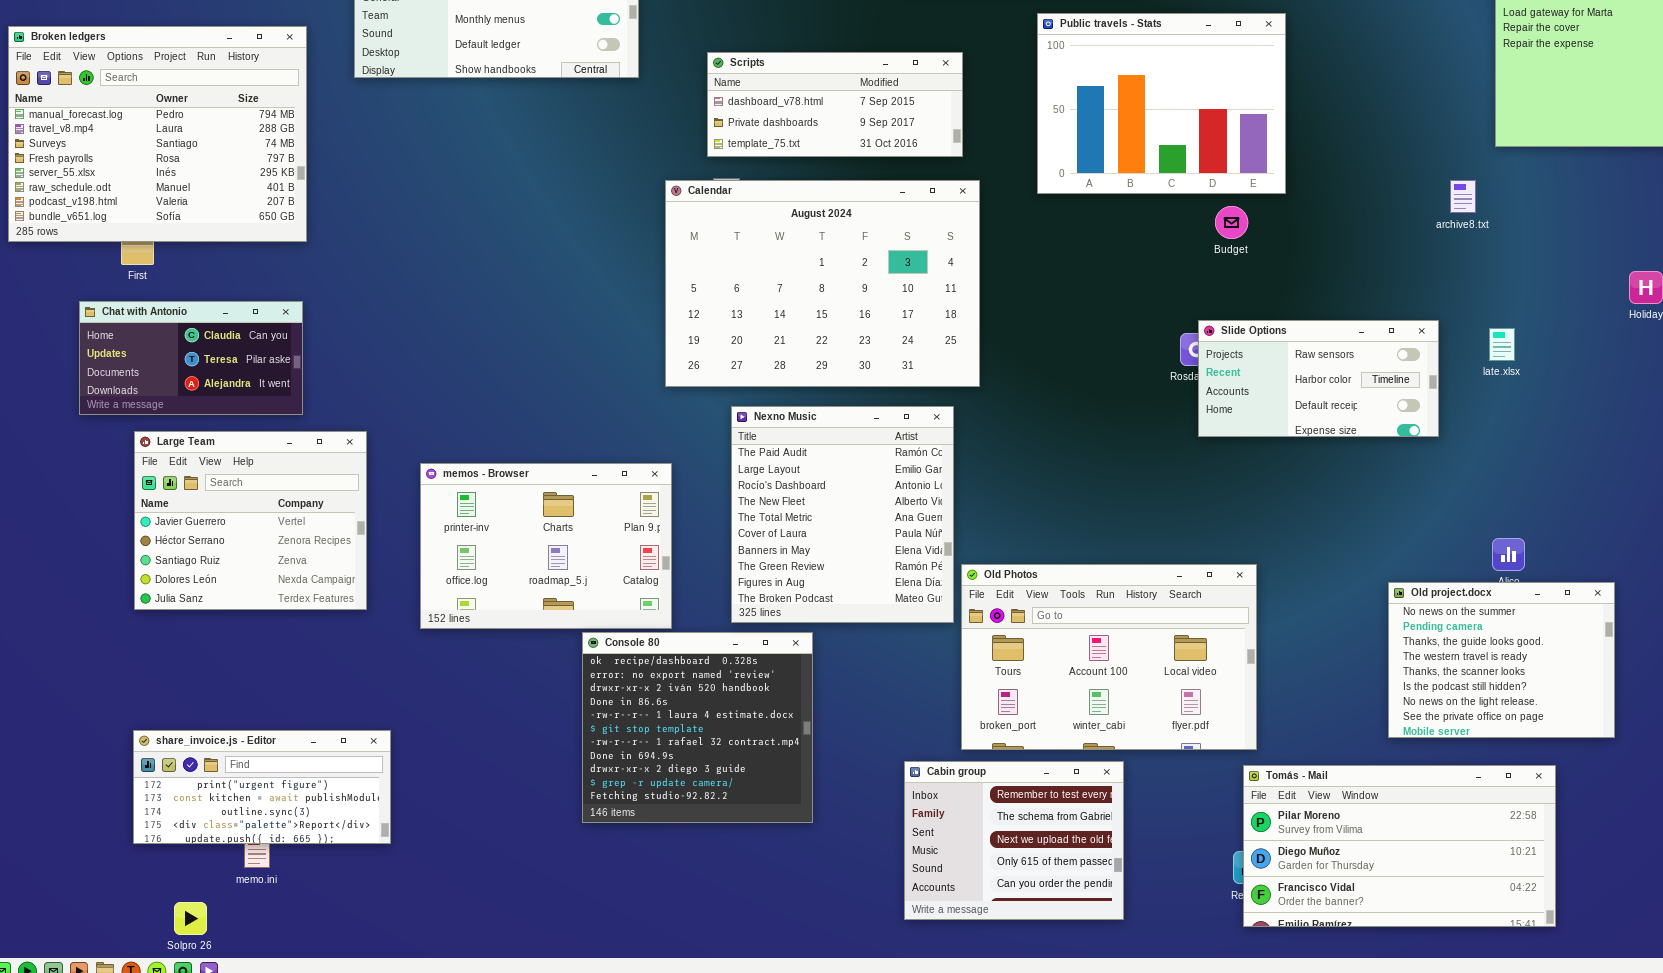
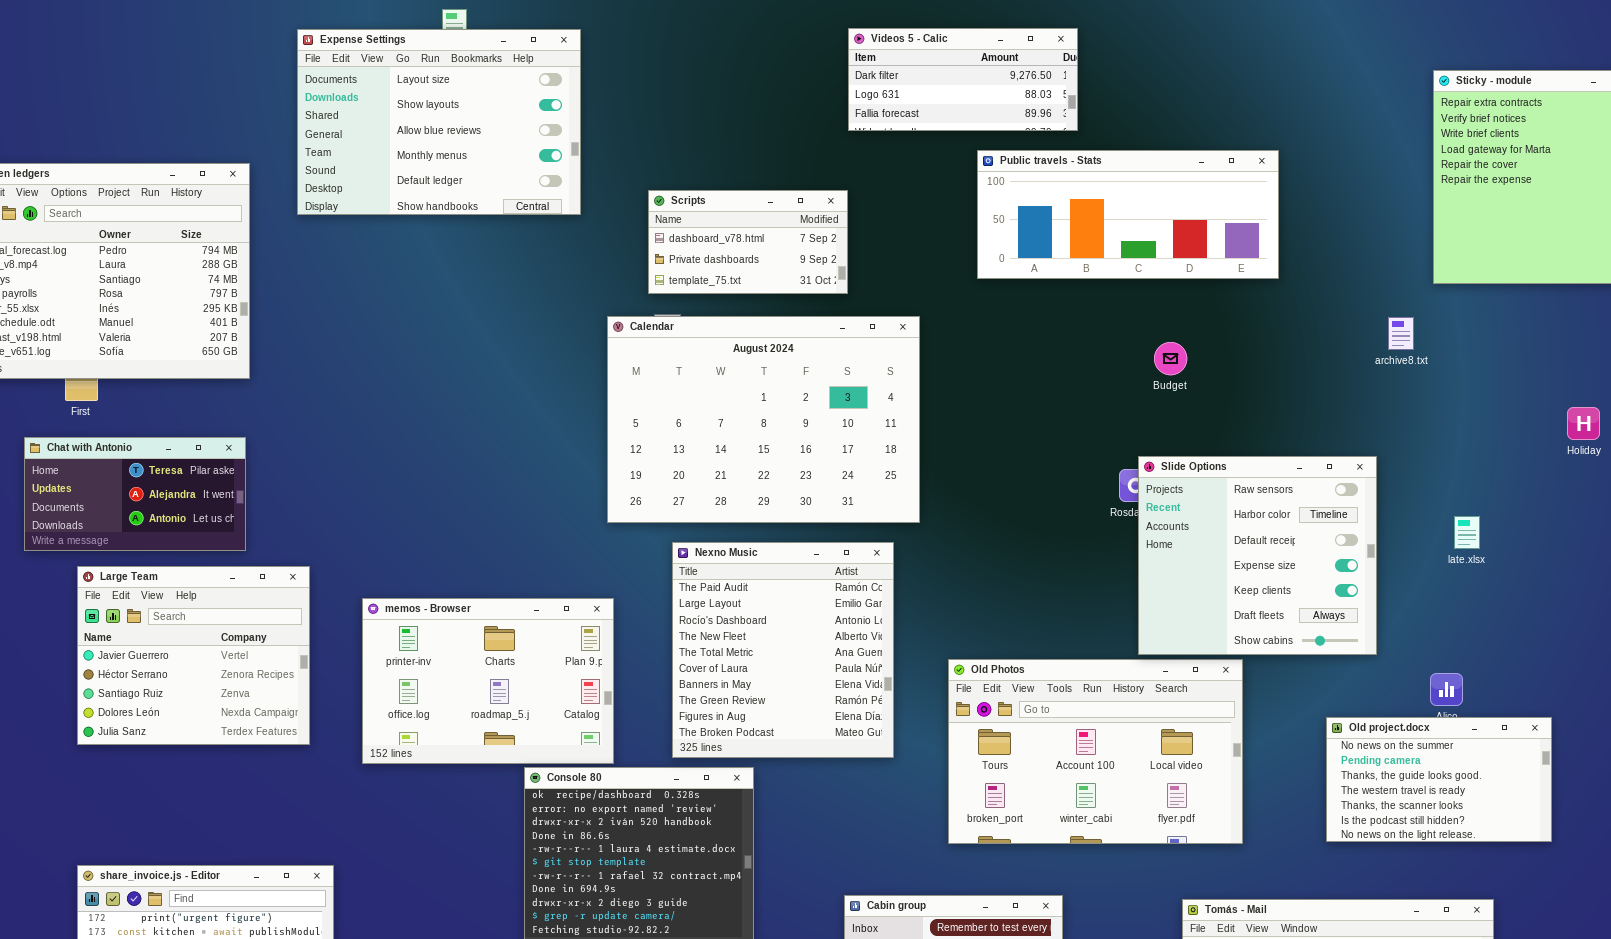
Public travels - Stats: [1037,13,1286,194] -> [977,150,1279,279], resized
Scripts: [707,52,963,157] -> [648,190,848,294], resized
Chat with Antonio: [79,301,303,415] -> [24,437,246,551], scrolled down 1 row
Slide Options: [1198,320,1439,437] -> [1138,456,1377,655], resized
late.xlsx: [1489,328,1515,361] -> [1454,516,1480,549], moved
Old Photos: [961,564,1257,750] -> [948,659,1243,844], moved
Old project.docx: [1388,582,1615,738] -> [1326,717,1552,842], resized

